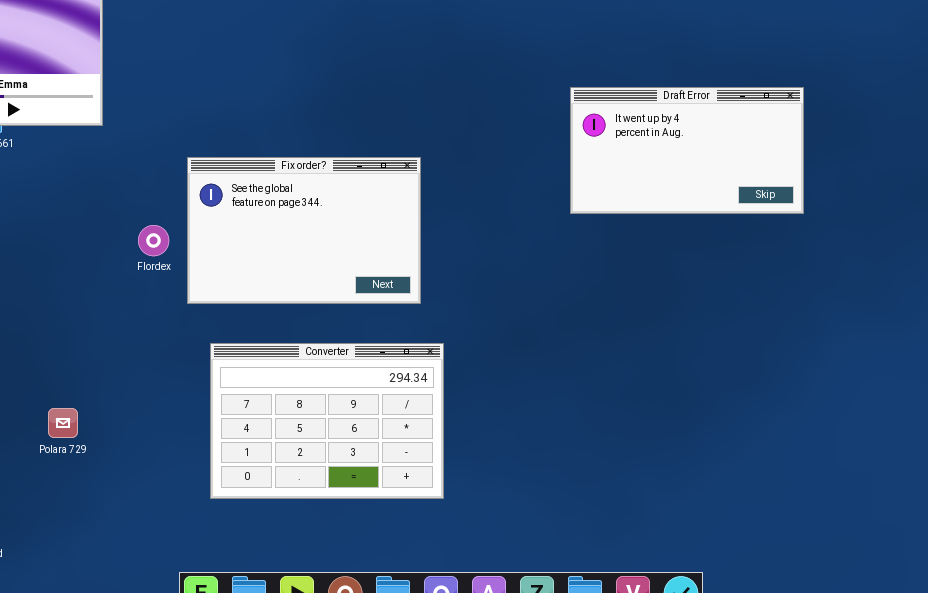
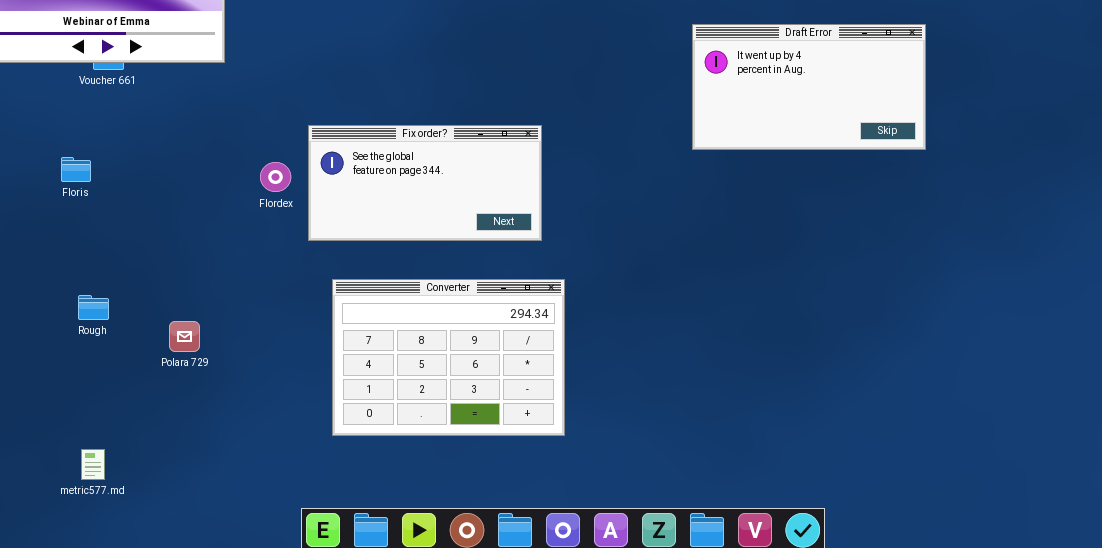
Fix order?: [187,157,421,304] -> [308,125,542,241], resized
Polara 729: [48,408,78,438] -> [169,321,200,352], moved

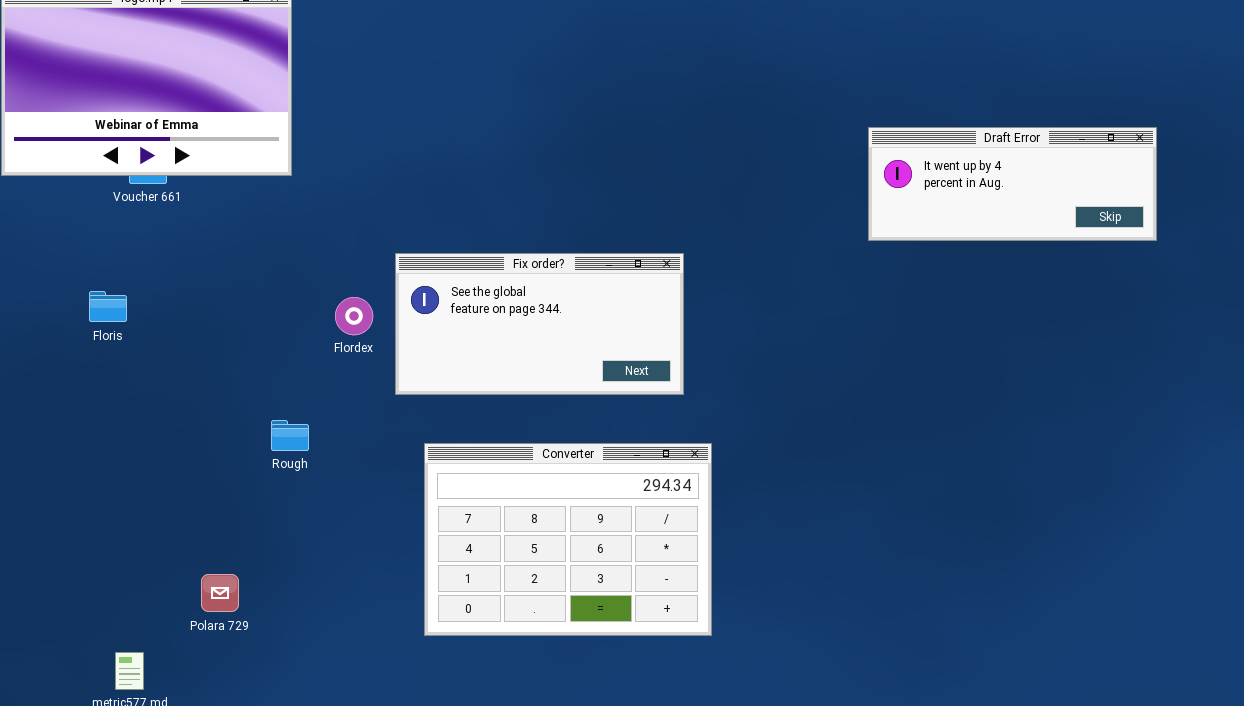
Draft Error: [692,24,926,150] -> [868,127,1157,241], resized
Rough: [78,295,109,320] -> [271,420,309,451], moved
Polara 729: [169,321,200,352] -> [201,574,239,612], moved

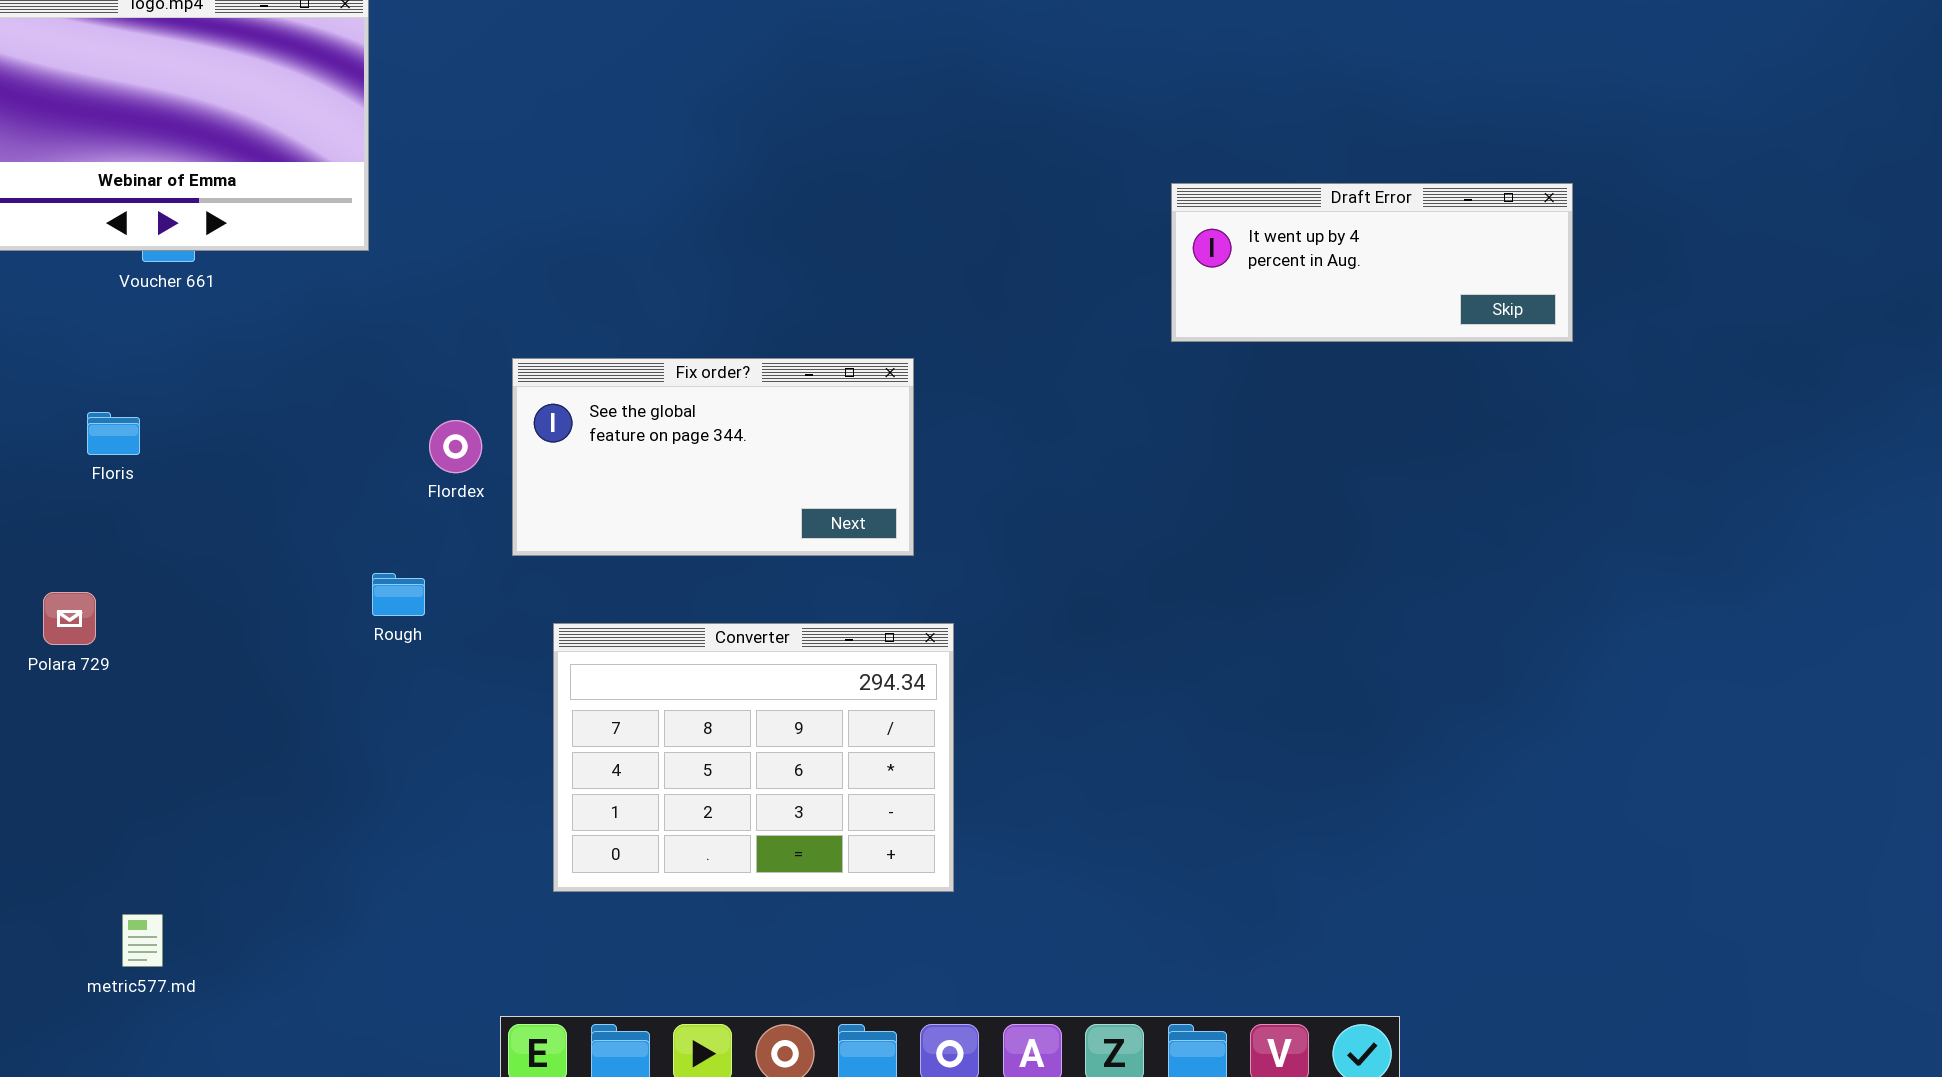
Rough: [271,420,309,451] -> [372,573,425,616], moved
Polara 729: [201,574,239,612] -> [43,592,96,645], moved

